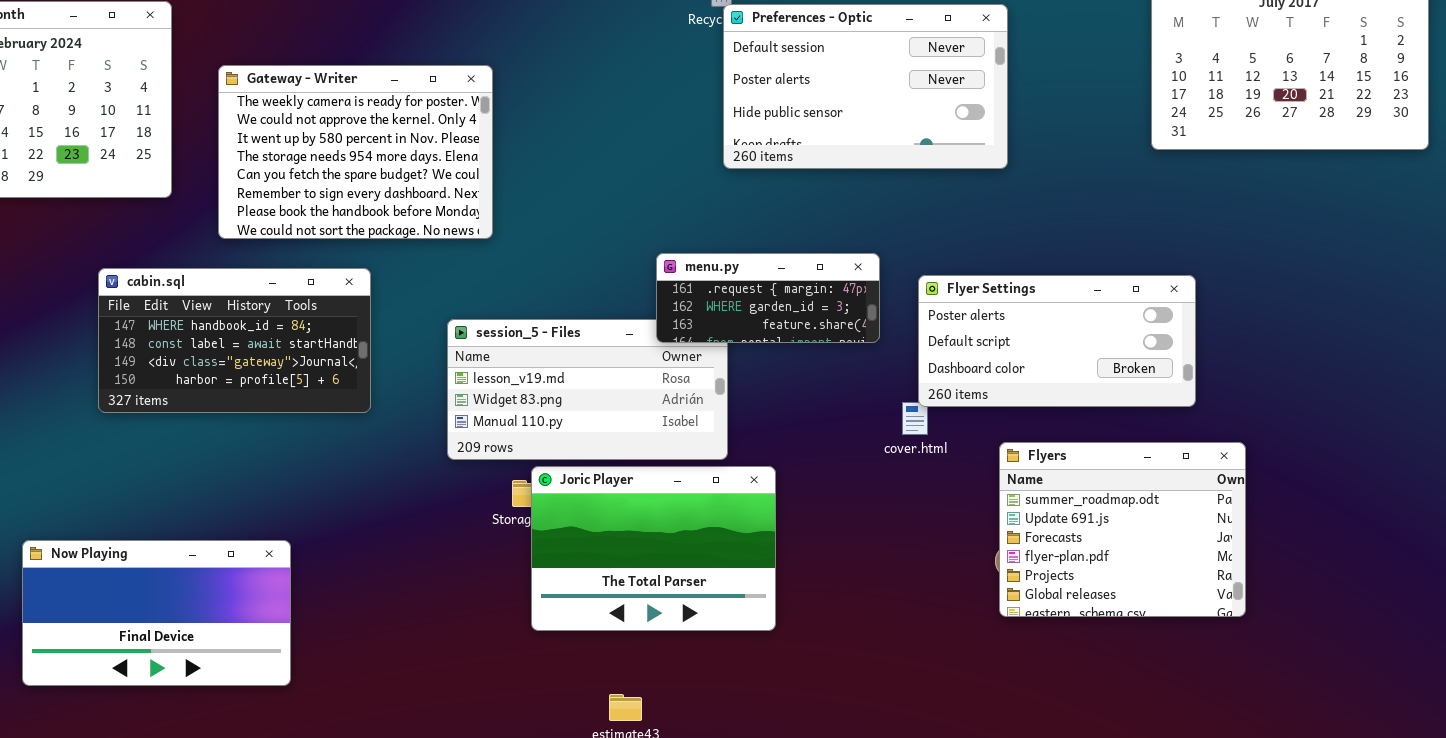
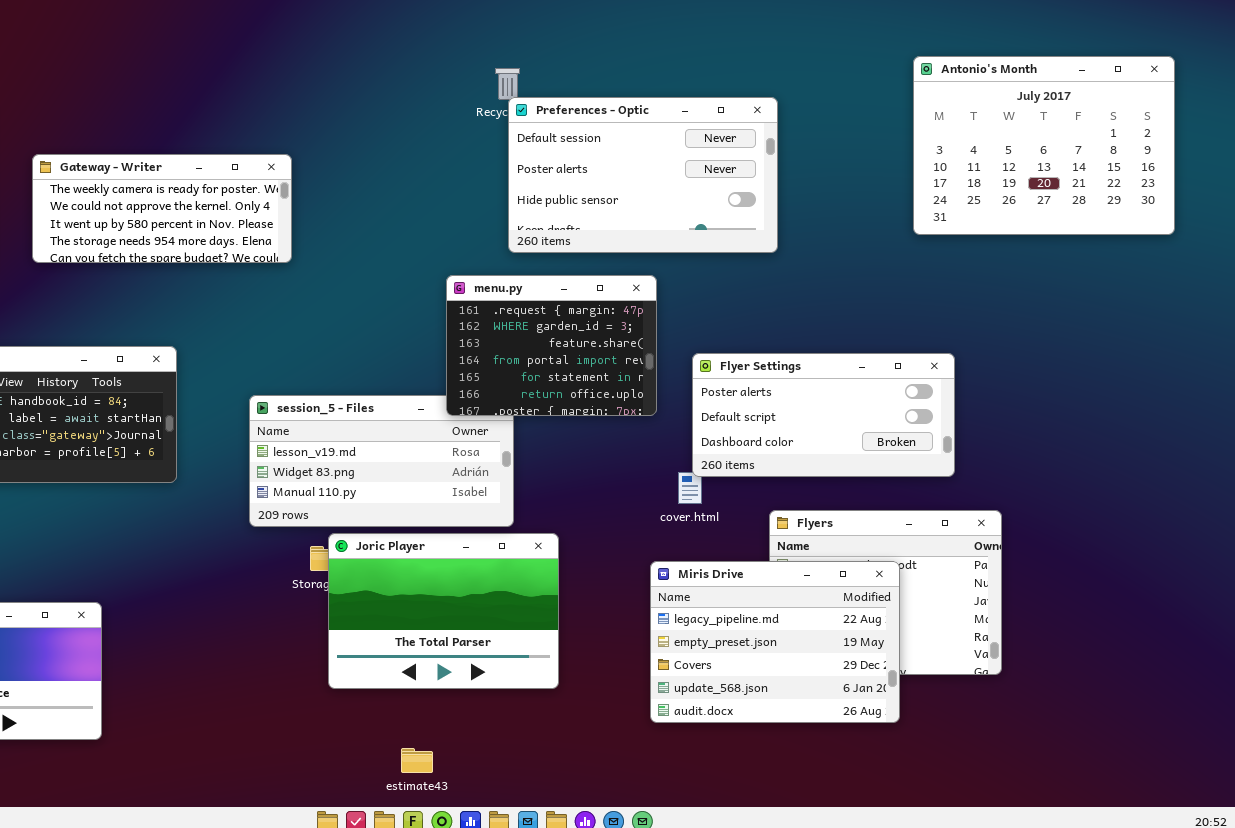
Gateway - Writer: [218,65,493,239] -> [32,154,292,263], resized
menu.py: [656,253,880,343] -> [446,275,657,416], resized
Miris Drive: none -> [650,561,900,723], opened

